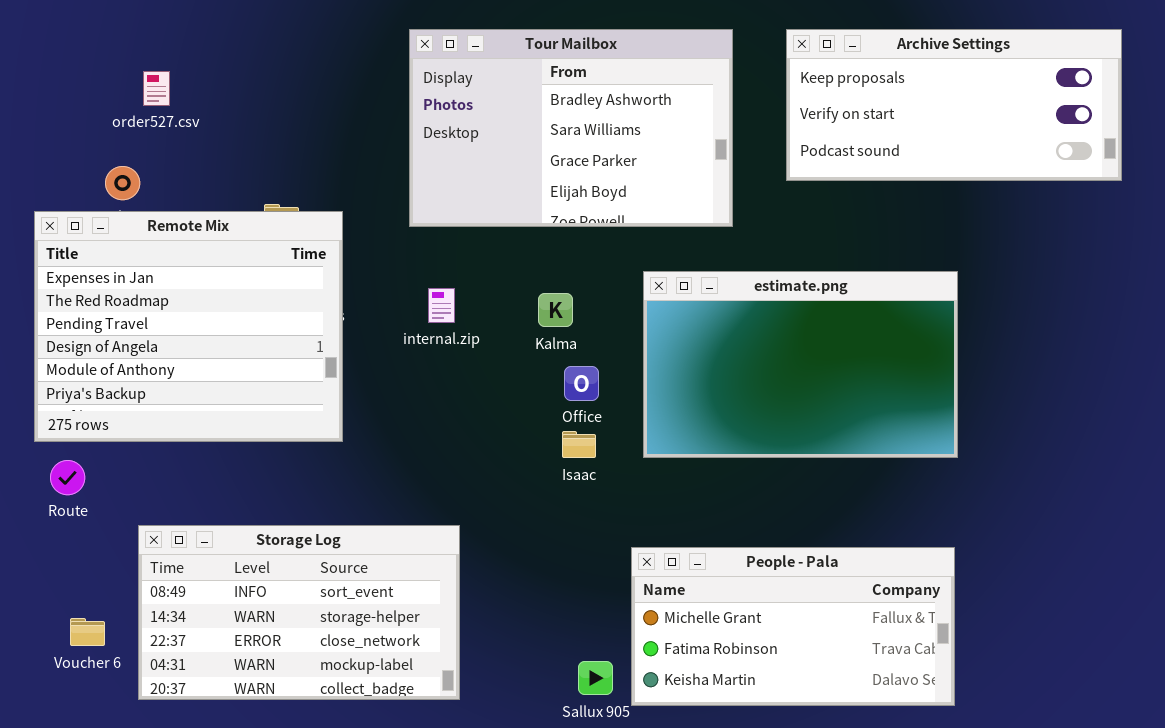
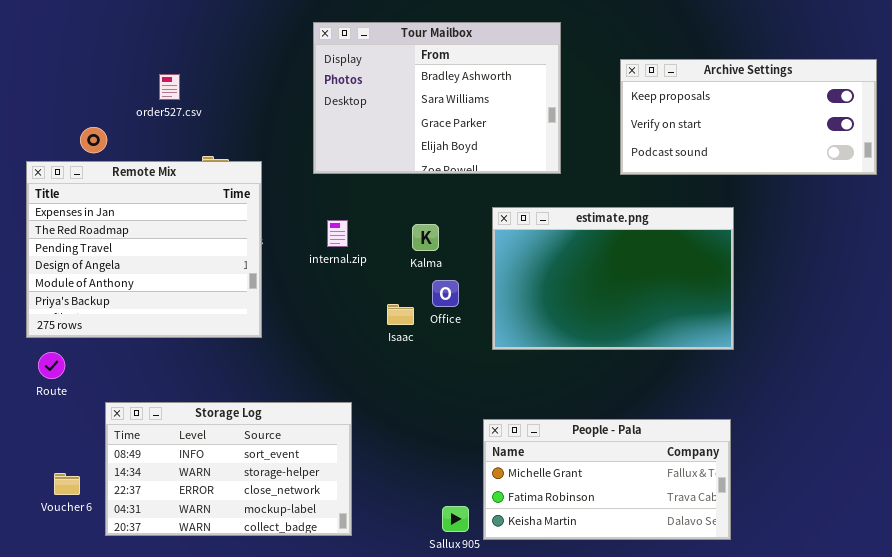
Archive Settings: [786,29,1122,181] -> [620,59,877,175], moved
order527.csv: [143,71,170,106] -> [159,74,180,100], moved
Isaac: [562,431,596,458] -> [387,304,414,325], moved

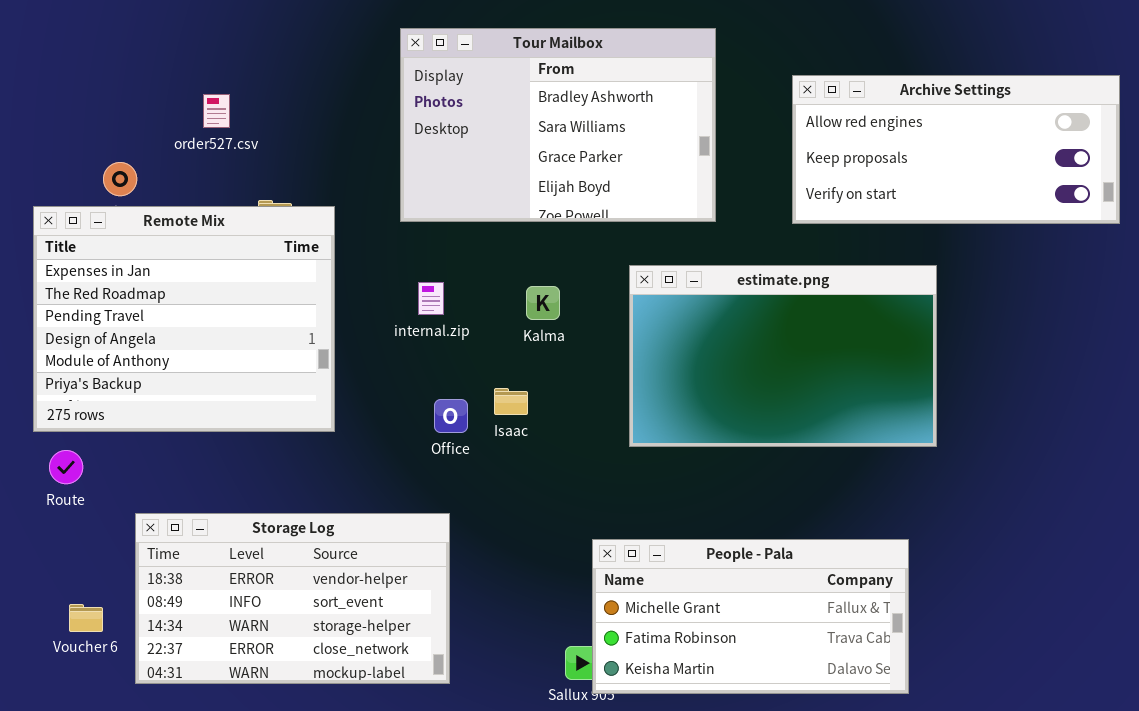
Archive Settings: [620,59,877,175] -> [792,75,1120,224], scrolled up 1 row
Office: [432,280,459,307] -> [434,399,468,433], moved
Storage Log: [105,402,352,536] -> [135,513,450,684], scrolled up 1 row
People - Pala: [483,419,731,540] -> [592,539,909,694], moved

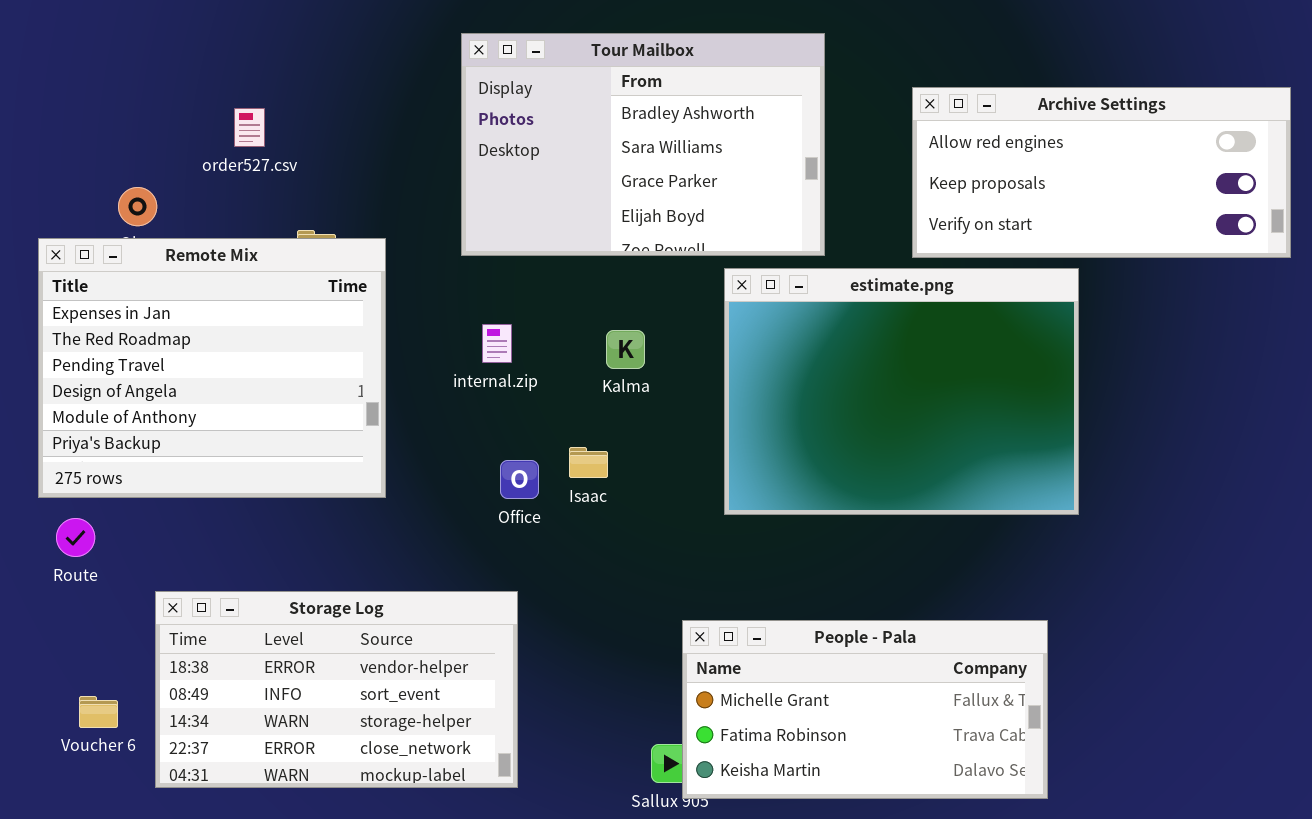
estimate.png: [629,265,937,447] -> [724,268,1079,515], resized

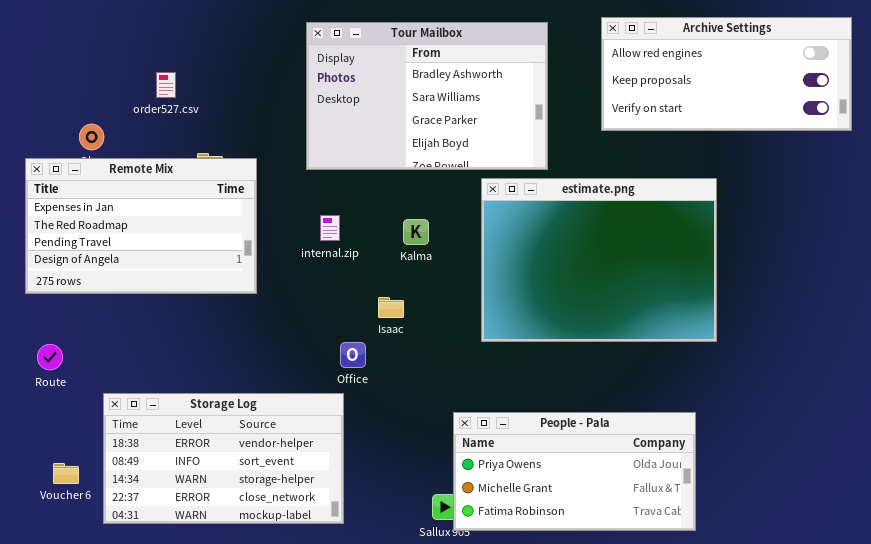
Archive Settings: [912,87,1291,258] -> [601,17,852,131], moved
Remote Mix: [38,238,386,498] -> [25,158,257,294], resized
Office: [500,460,539,499] -> [340,342,366,368], moved
People - Pala: [682,620,1048,799] -> [453,412,696,531], scrolled up 1 row

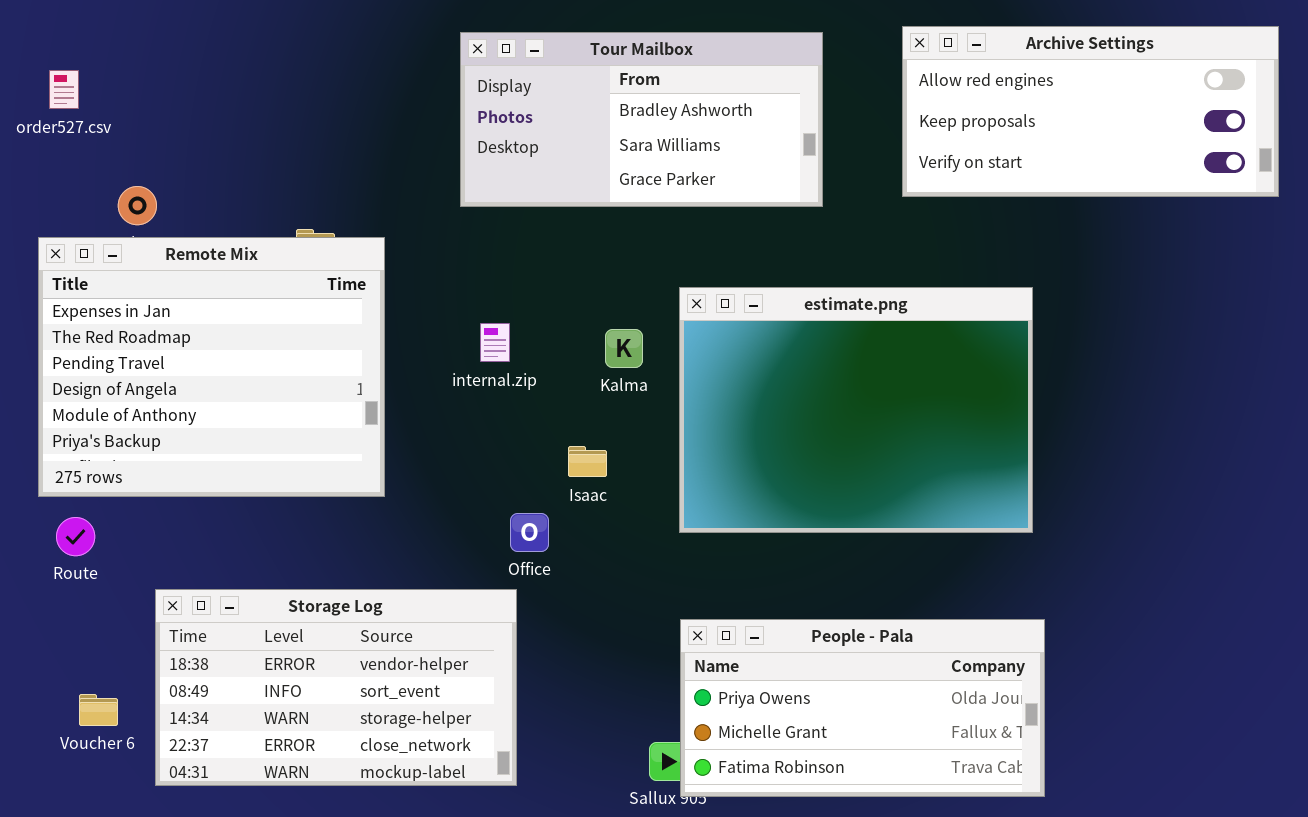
Tour Mailbox: [306,22,548,170] -> [460,32,823,207], resized
order527.csv: [156,72,176,98] -> [49,70,79,109], moved
Remote Mix: [25,158,257,294] -> [38,237,385,497], resized
estimate.png: [481,178,717,342] -> [679,287,1033,533], moved

